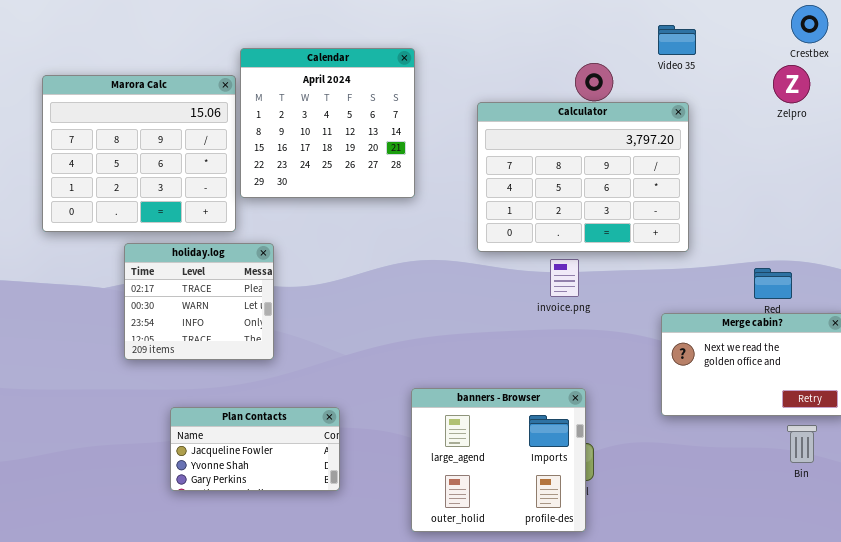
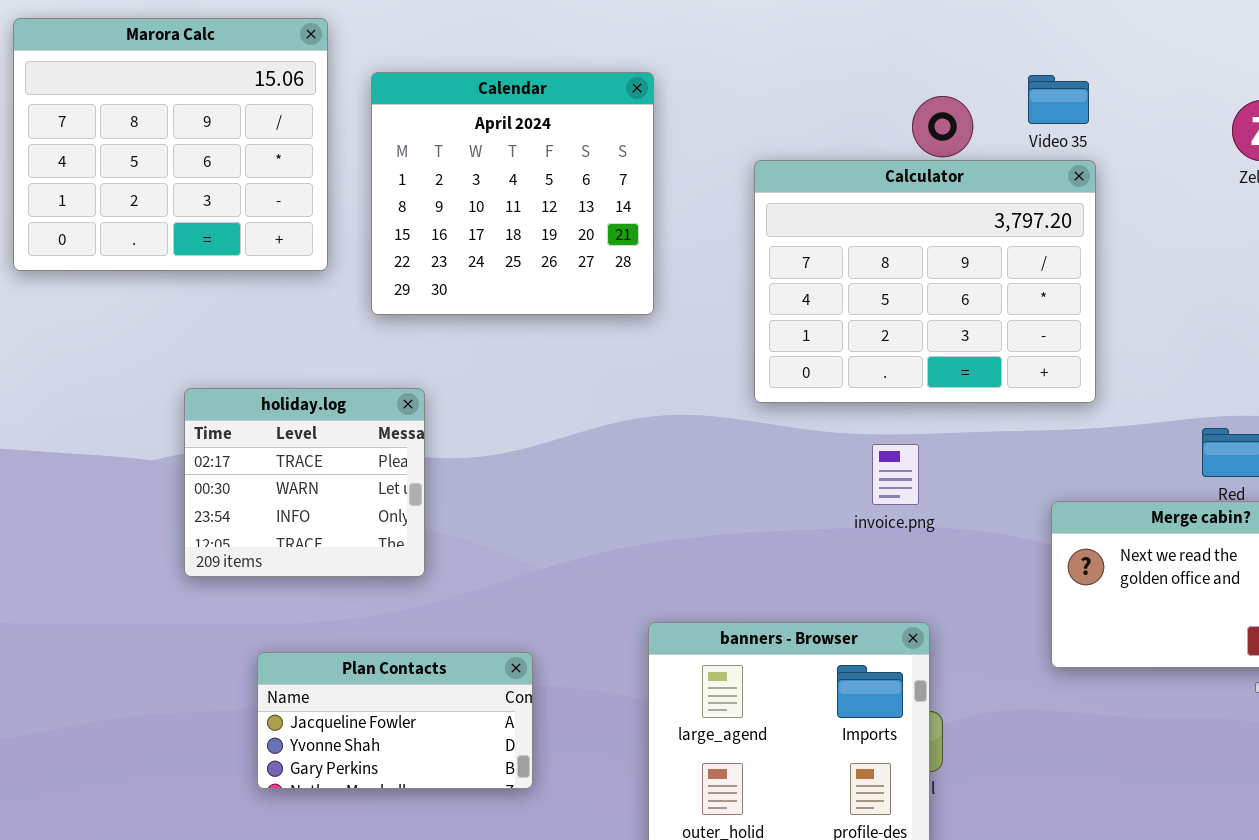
Video 35: [658,25,696,55] -> [1028,75,1089,124], moved
Marora Calc: [42,75,236,232] -> [13,18,328,271], moved
invoice.png: [550,259,579,297] -> [872,444,919,505], moved

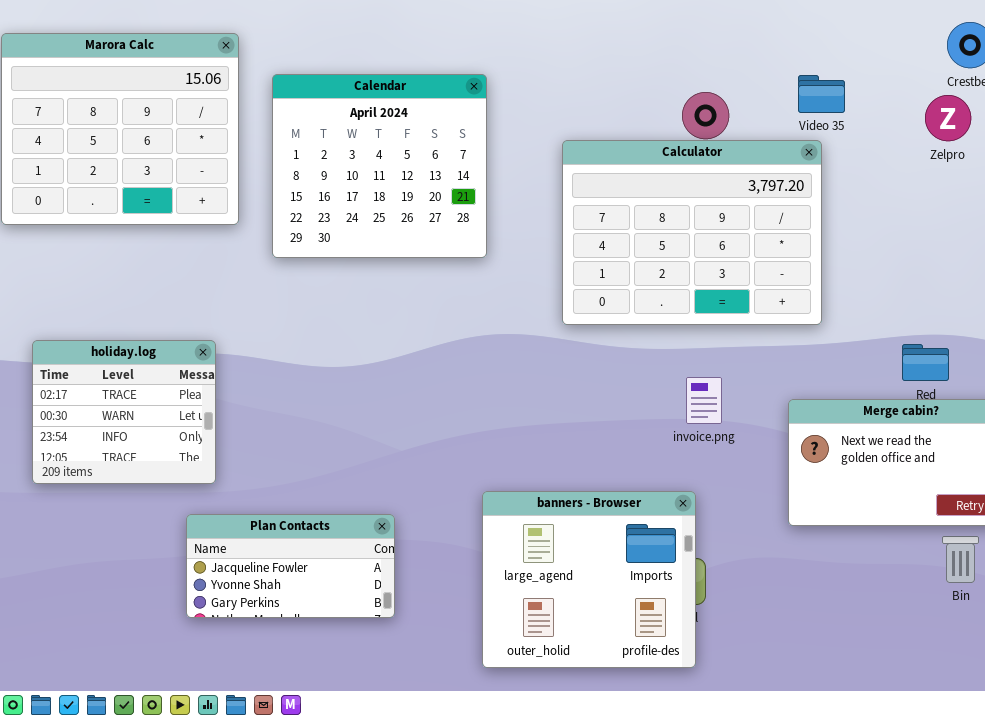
Video 35: [1028,75,1089,124] -> [798,75,845,113], moved
holiday.log: [184,388,425,577] -> [32,340,216,484], moved
invoice.png: [872,444,919,505] -> [686,377,722,424], moved

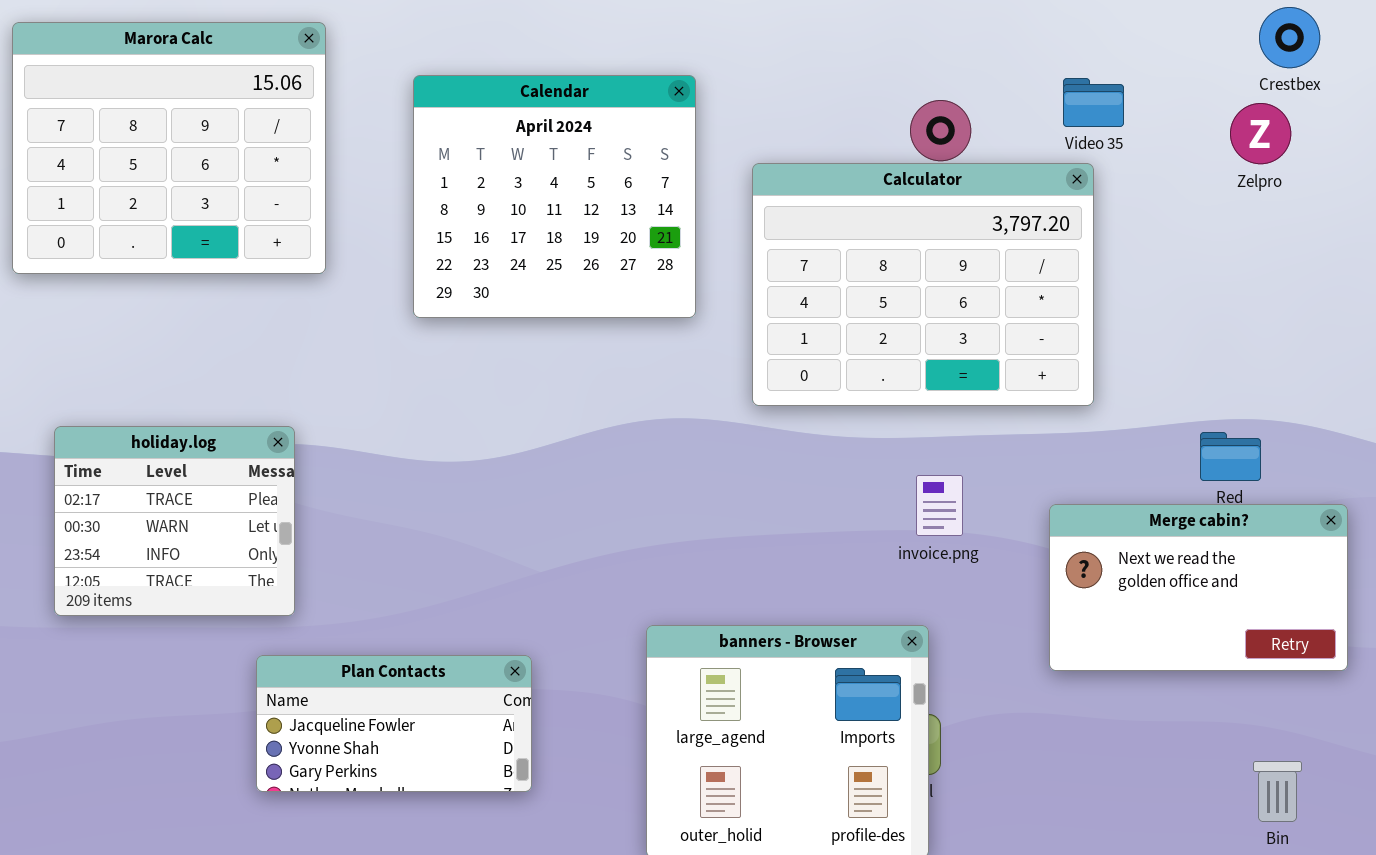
Calendar: [272,74,487,258] -> [413,75,696,318], moved
Bin: [942,536,979,583] -> [1253,761,1302,822], moved

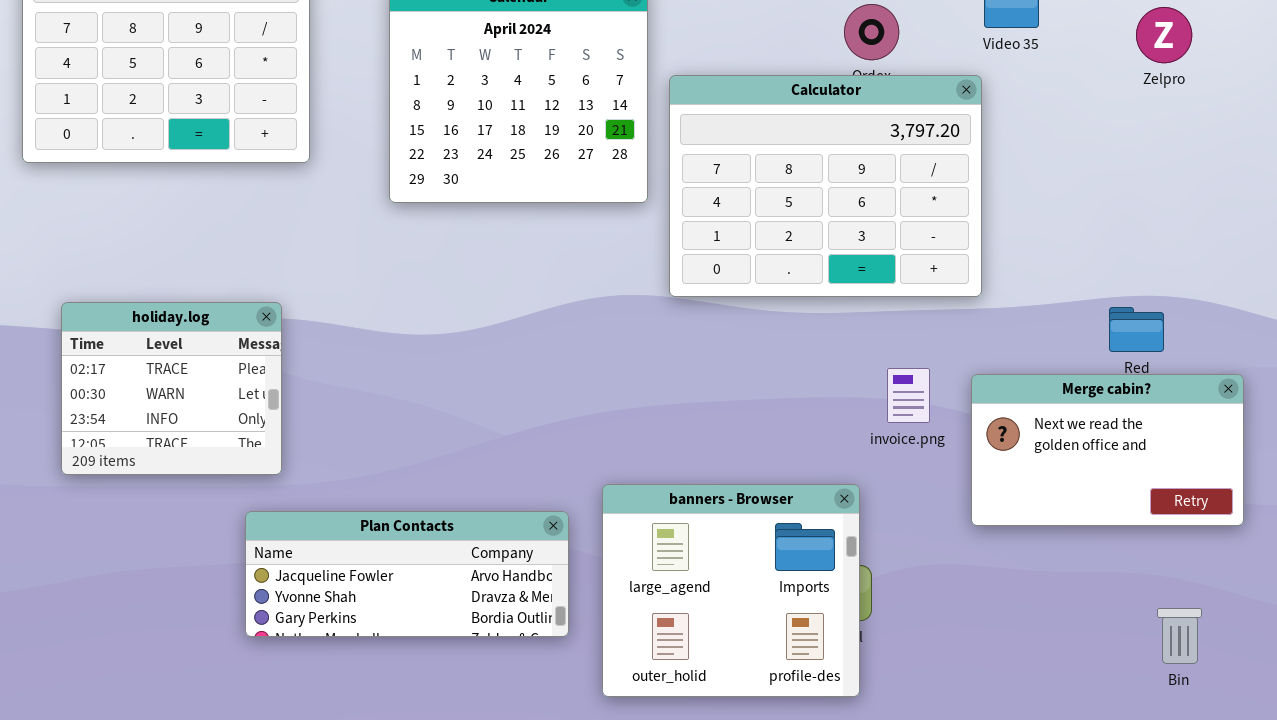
Calculator: [752,163,1094,406] -> [669,75,982,297], moved
invoice.png: [916,475,963,536] -> [887,368,930,423], moved
Plan Contacts: [256,655,532,792] -> [245,511,569,637], resized

